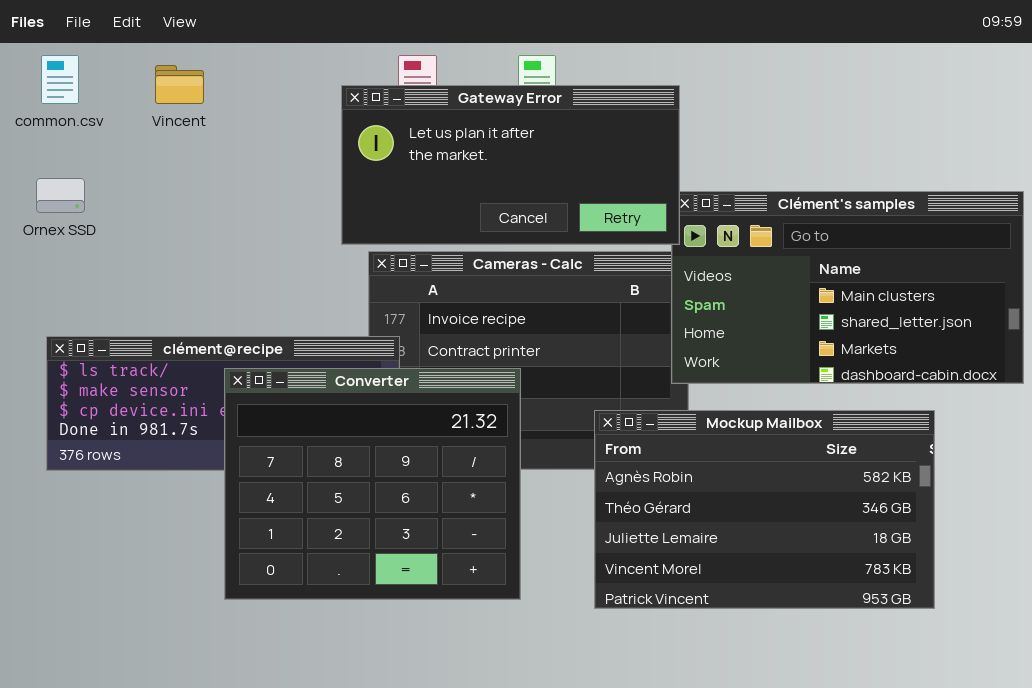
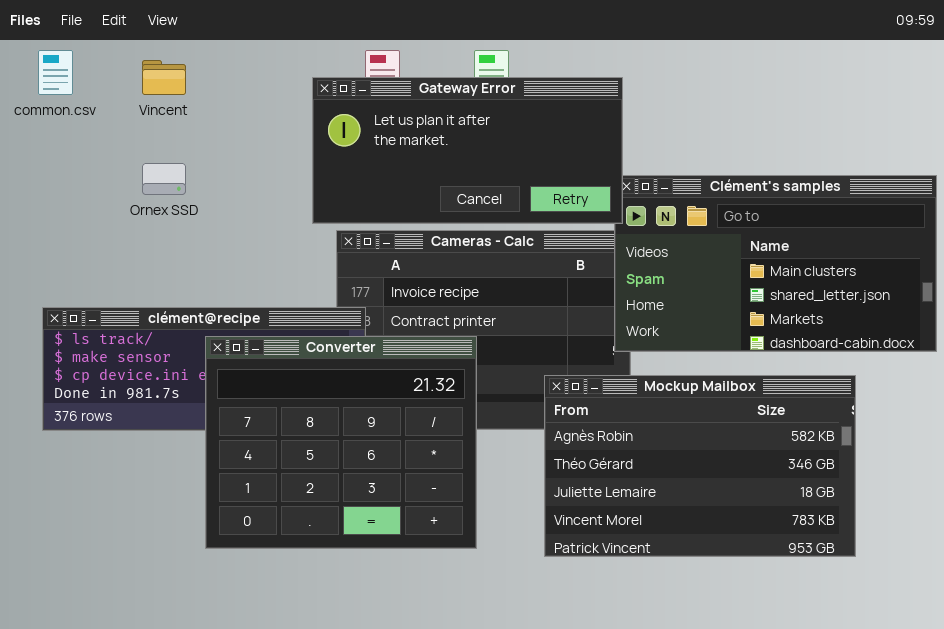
Ornex SSD: [36,178,85,213] -> [142,163,186,195], moved

